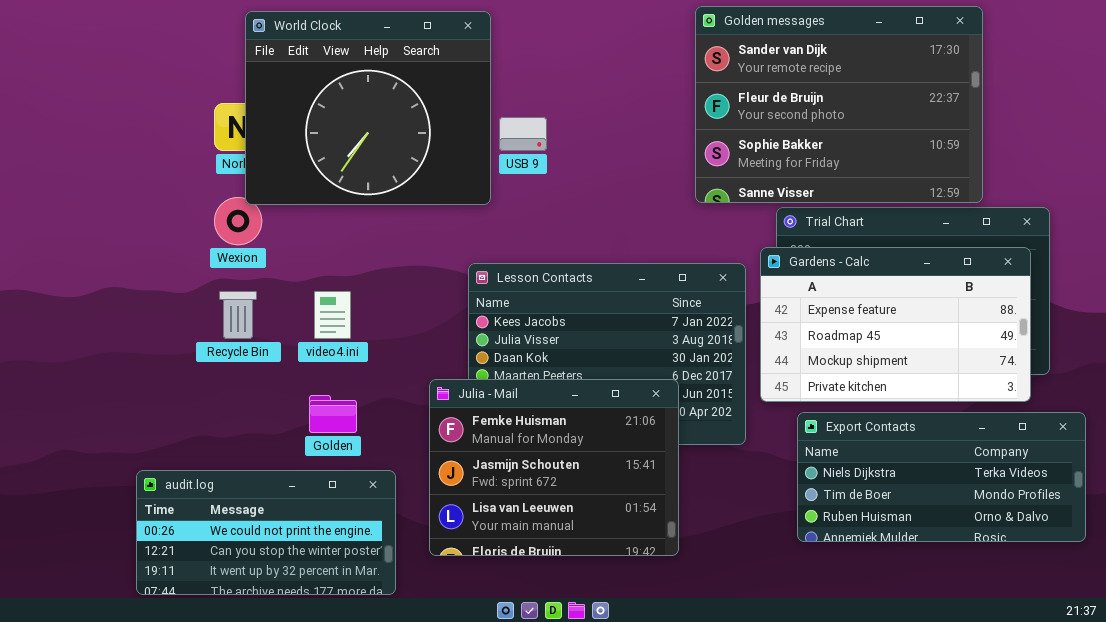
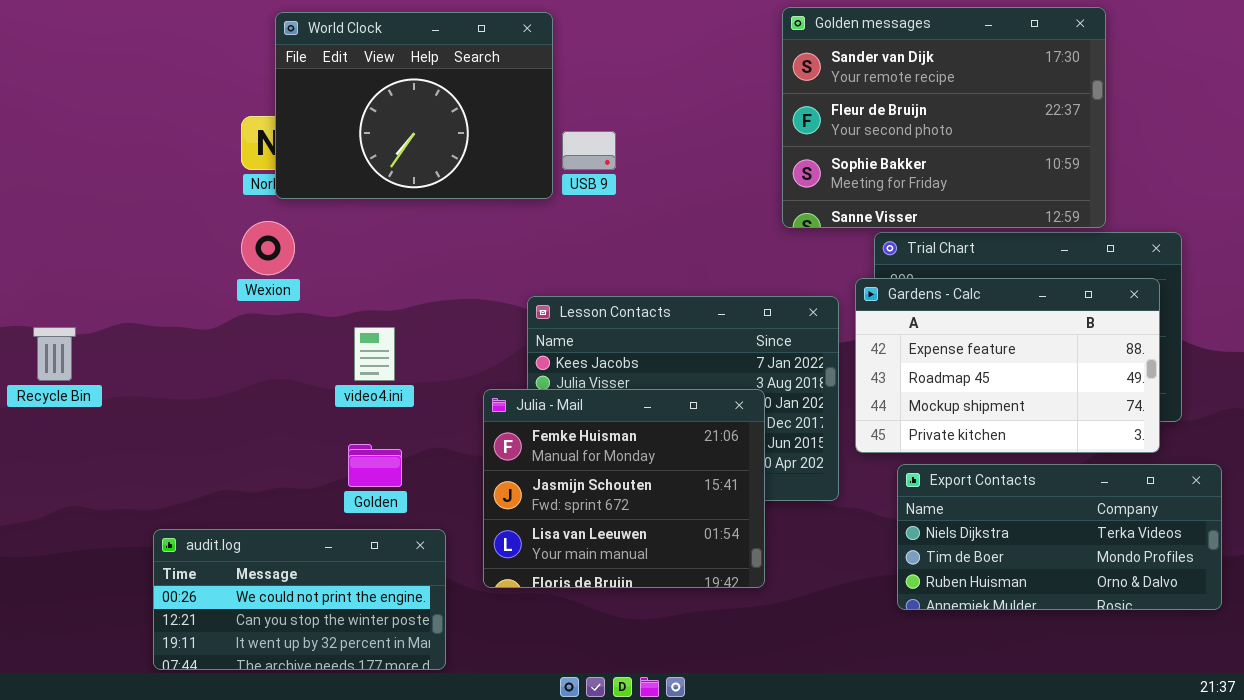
World Clock: [245,11,491,205] -> [275,12,553,199], resized
Recycle Bin: [219,291,257,339] -> [33,327,76,381], moved
Julia - Mail: [429,379,679,556] -> [483,389,765,588], moved

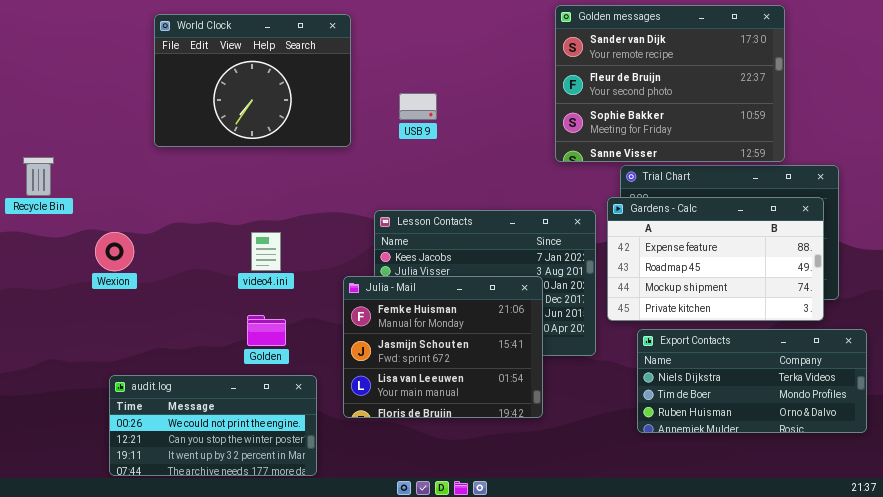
World Clock: [275,12,553,199] -> [154,14,351,147], moved
Wexion: [241,221,295,275] -> [95,232,134,271], moved
Recycle Bin: [33,327,76,381] -> [23,157,54,196], moved

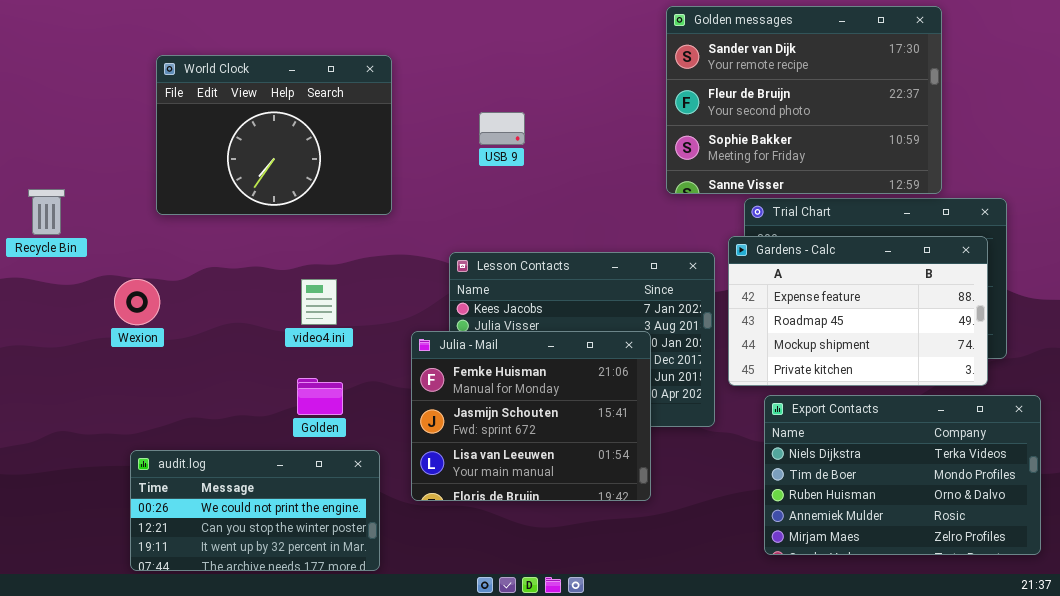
World Clock: [154,14,351,147] -> [156,55,392,215], moved
Export Contacts: [637,329,867,433] -> [764,395,1041,555], resized

